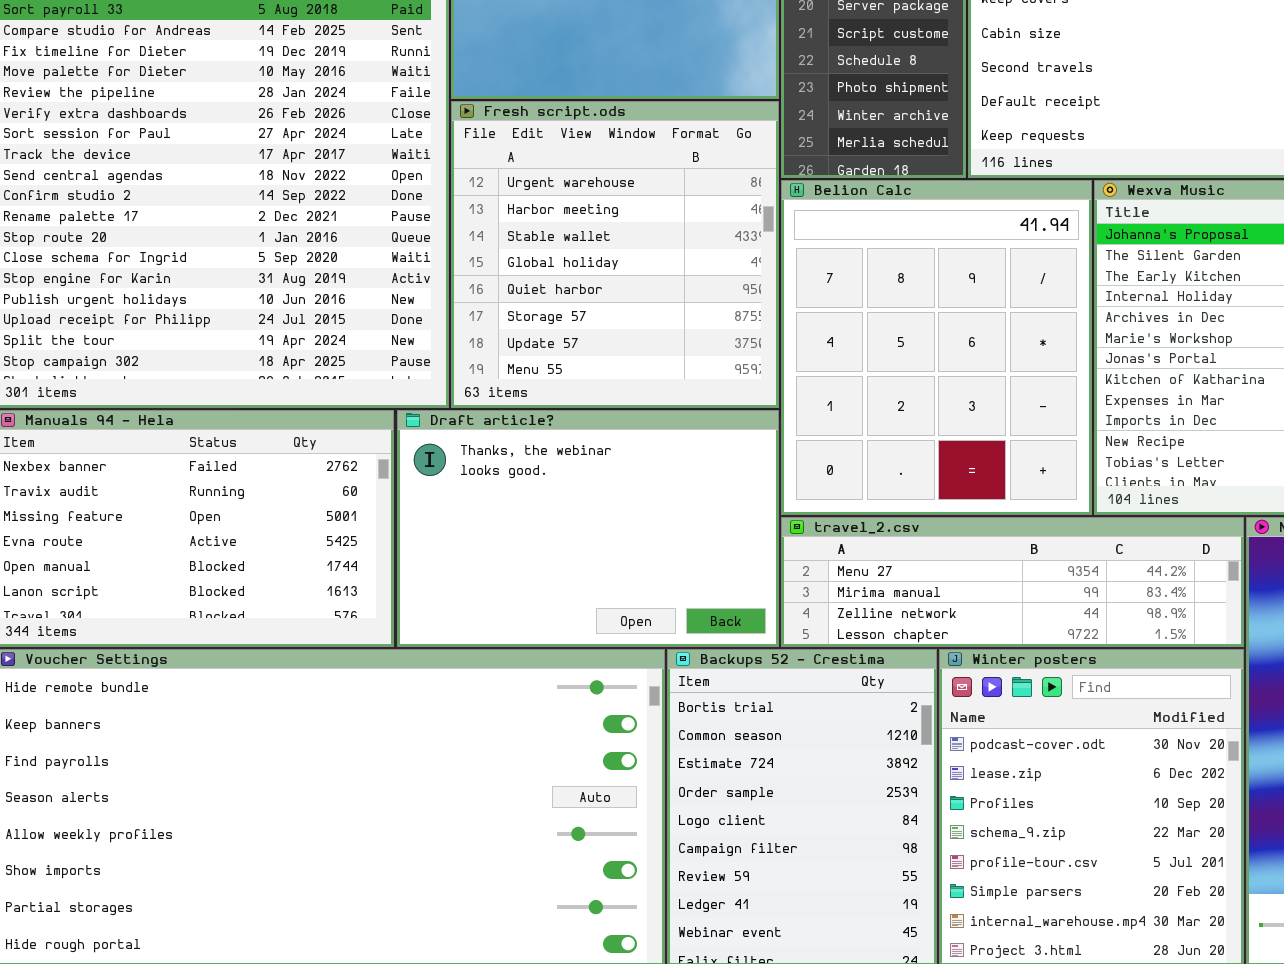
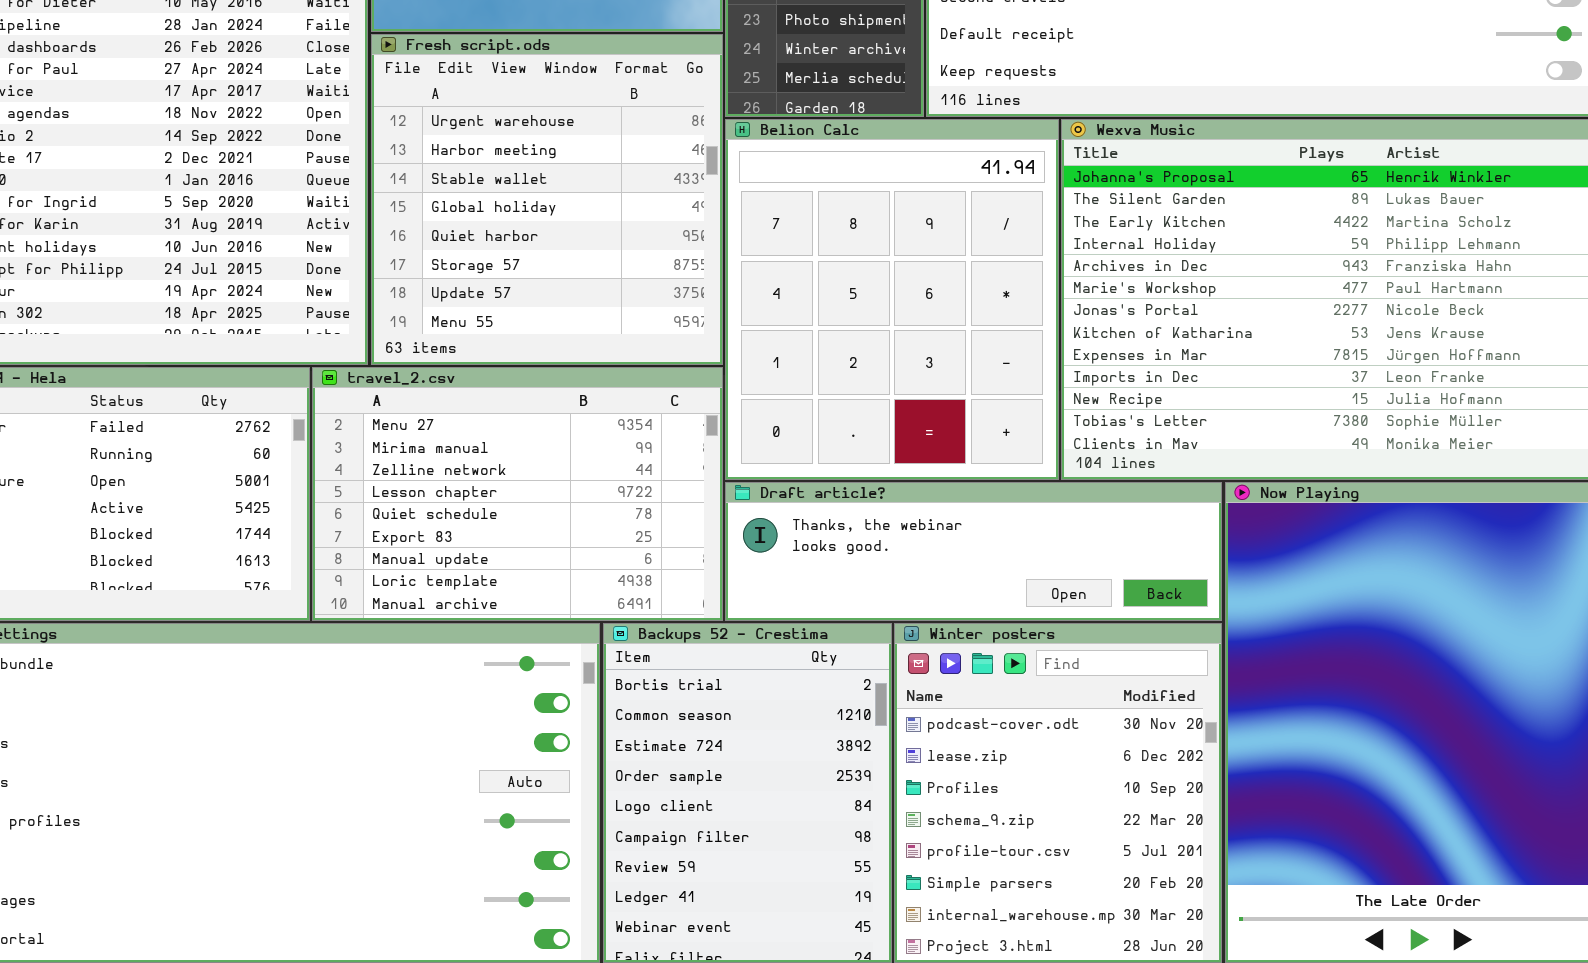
Draft article?: [397,410,779,647] -> [725,482,1222,621], moved, resized
travel_2.csv: [781,517,1244,647] -> [312,367,723,621], moved, resized

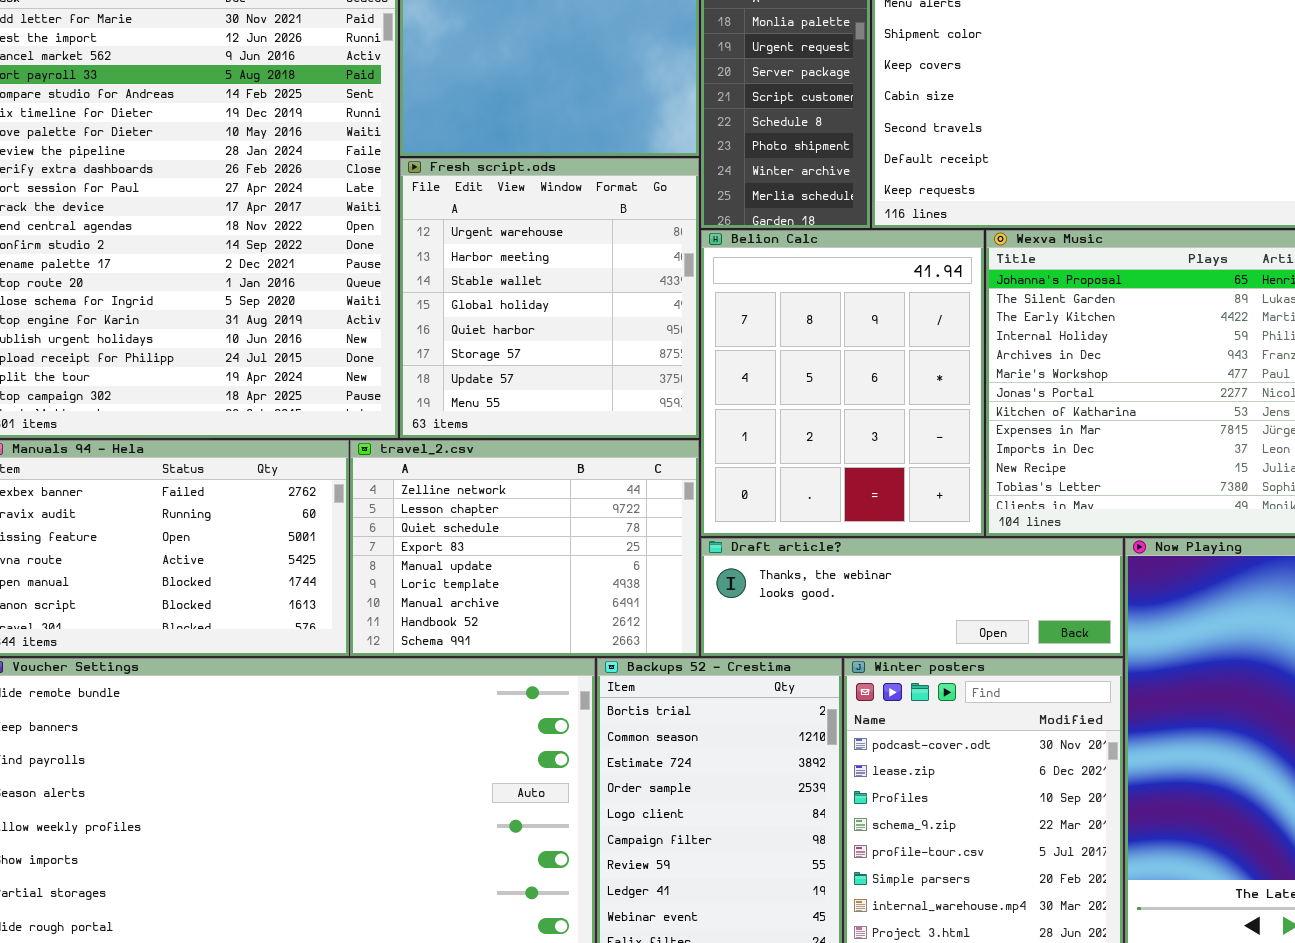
travel_2.csv: [312,367,723,621] -> [350,440,699,656], scrolled down 2 rows

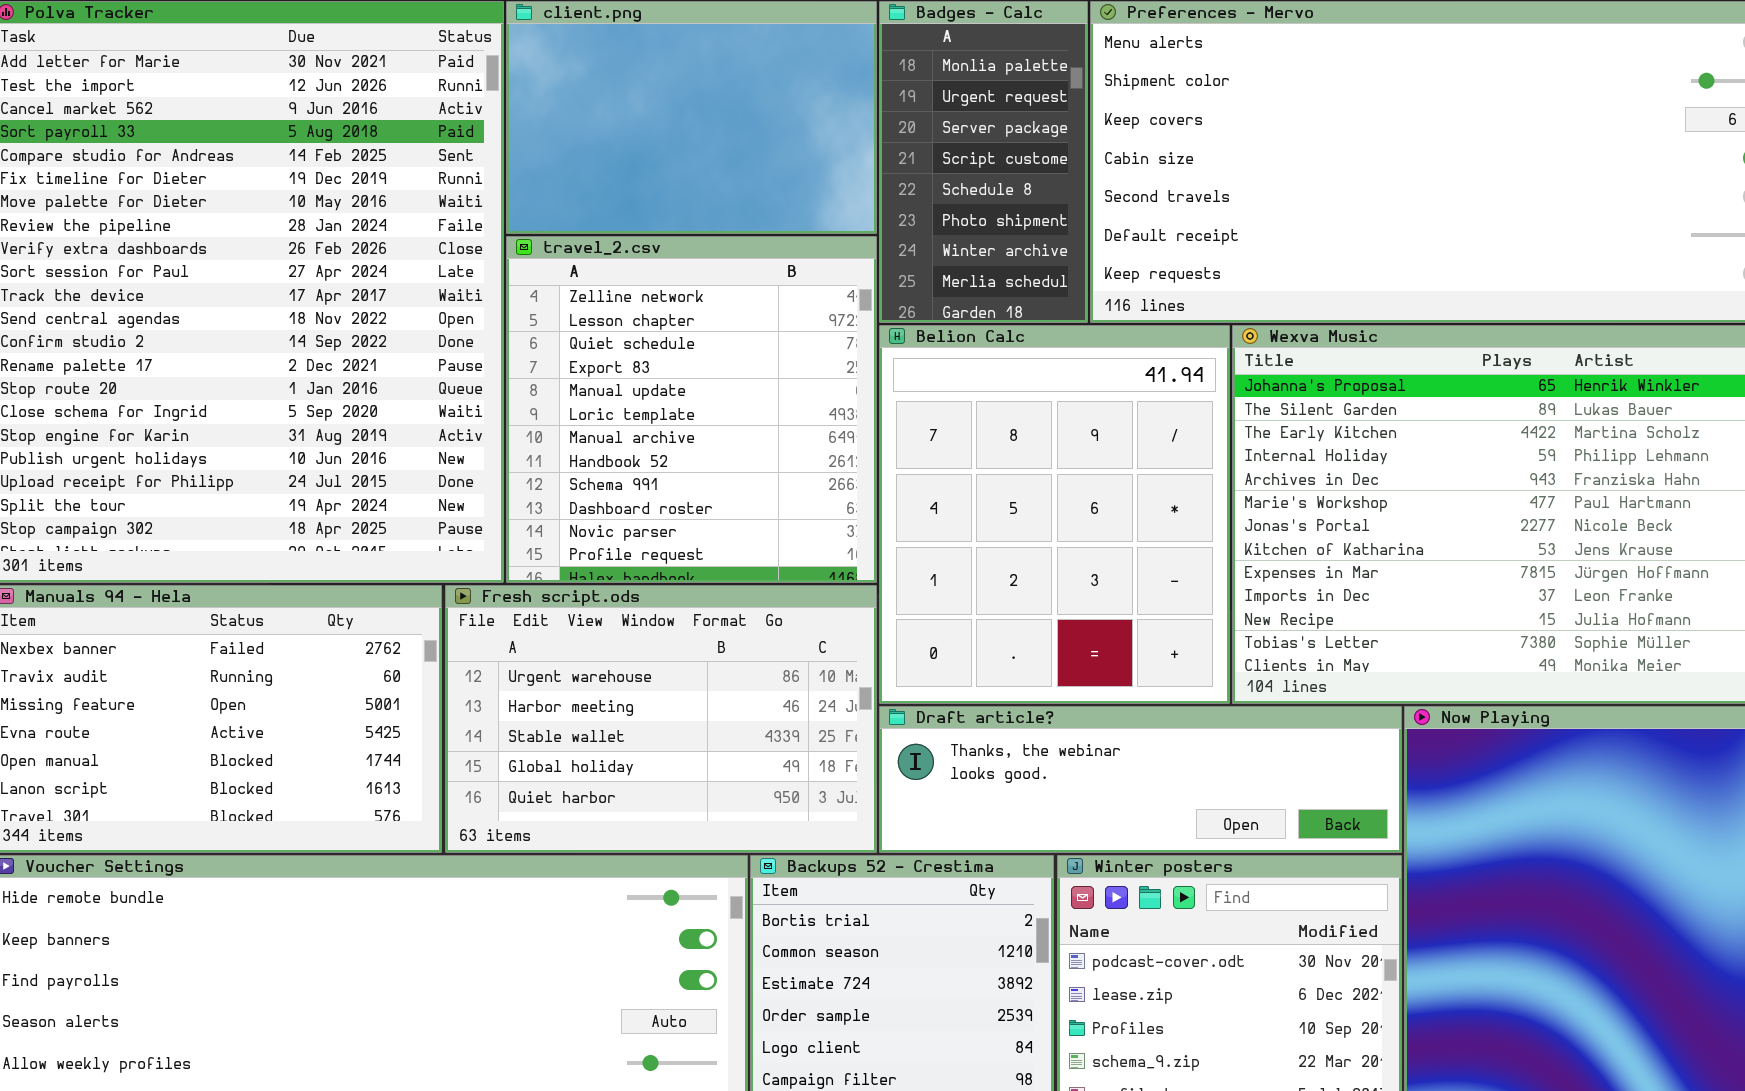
Fresh script.ods: [400,158,699,438] -> [445,585,877,853], moved, resized
travel_2.csv: [350,440,699,656] -> [506,236,877,583], moved, resized

